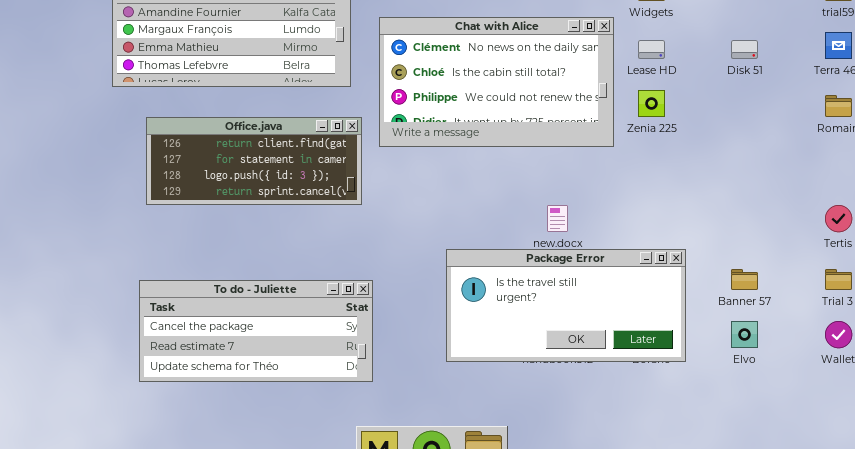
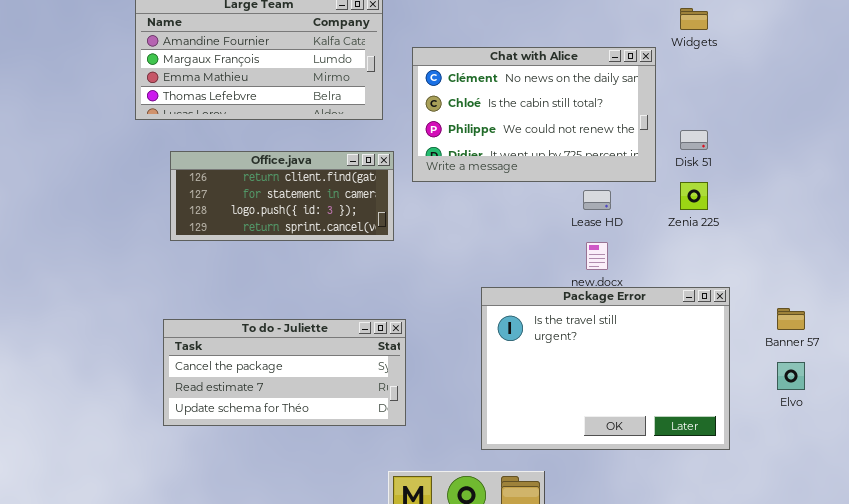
Lease HD: [638,40,665,59] -> [583,190,611,210], moved
Disk 51: [731,40,758,59] -> [680,130,708,150], moved
Zenia 225: [638,90,665,117] -> [680,182,708,210], moved
Package Error: [446,249,686,362] -> [481,287,730,450], resized

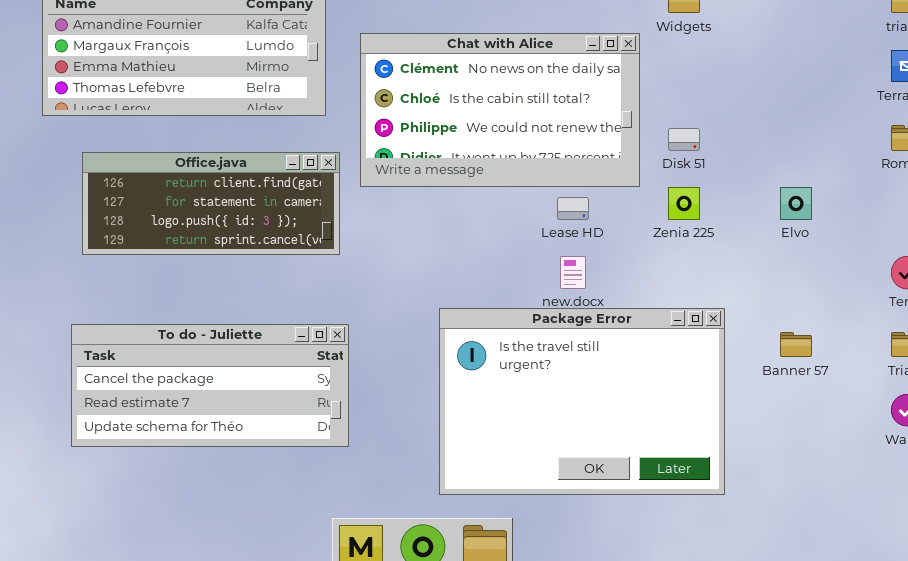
To do - Juliette: [163,319,406,426] -> [71,324,349,447], moved
Elvo: [777,362,805,390] -> [780,187,812,220], moved

